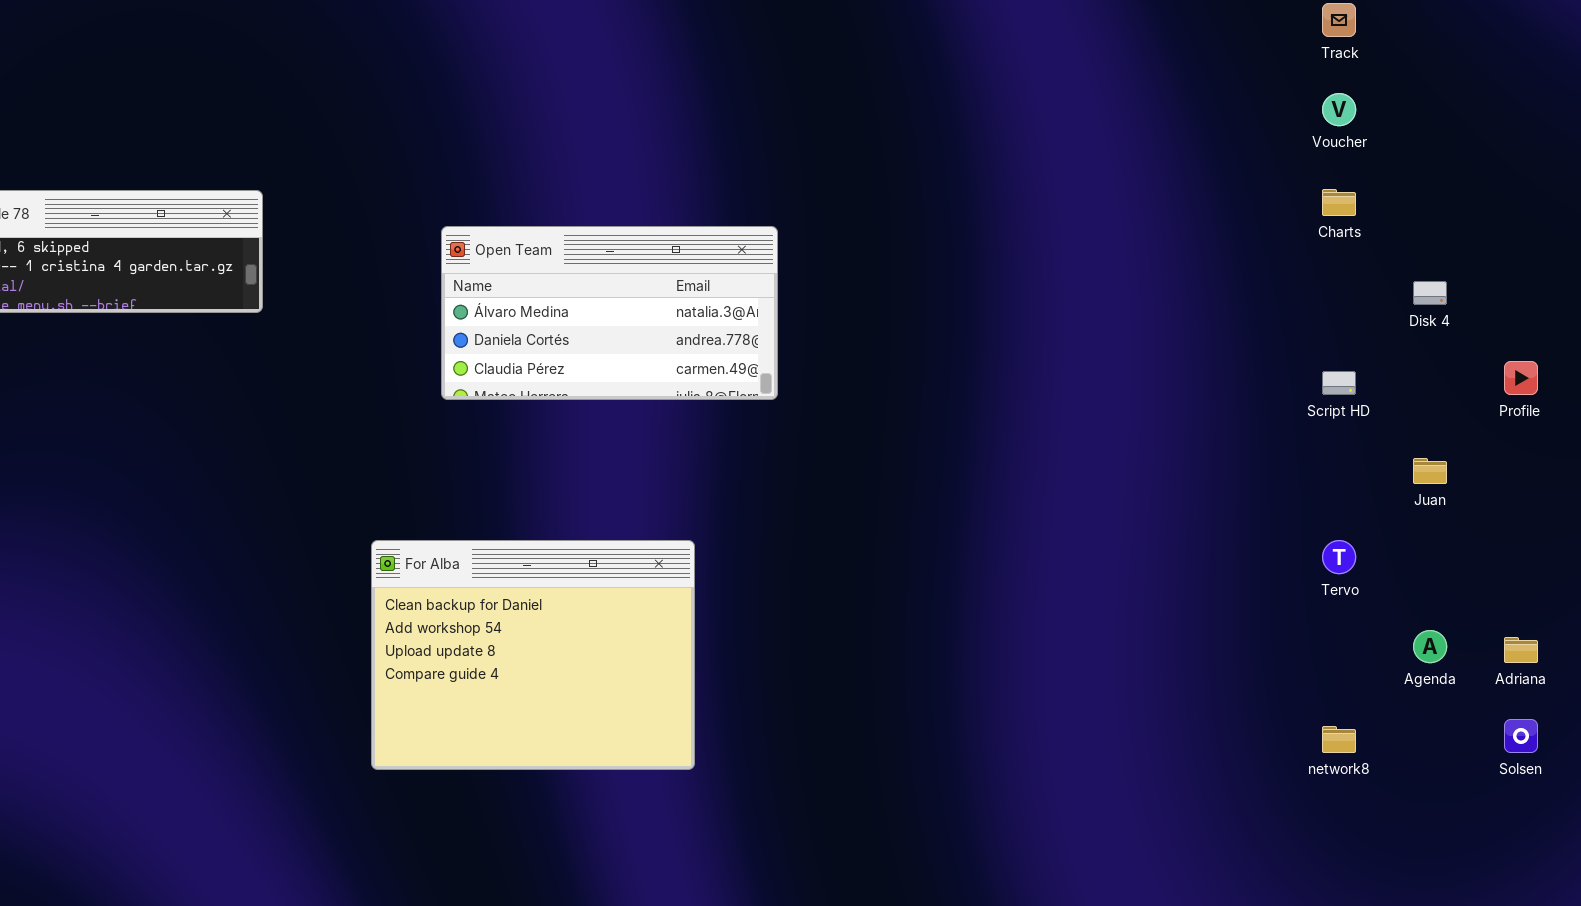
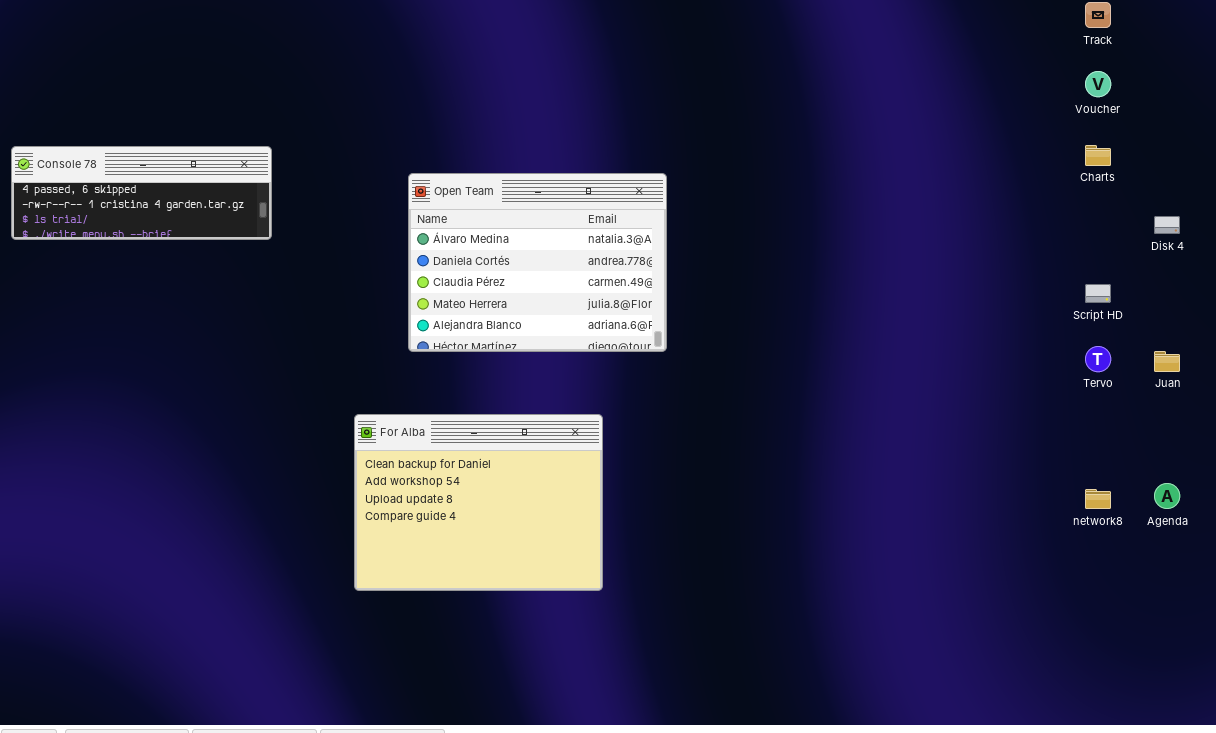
Open Team: [441,226,778,400] -> [408,173,667,352], resized
Tervo: [1322,540,1356,574] -> [1085,346,1111,372], moved
network8: [1322,726,1356,753] -> [1085,489,1111,509], moved

